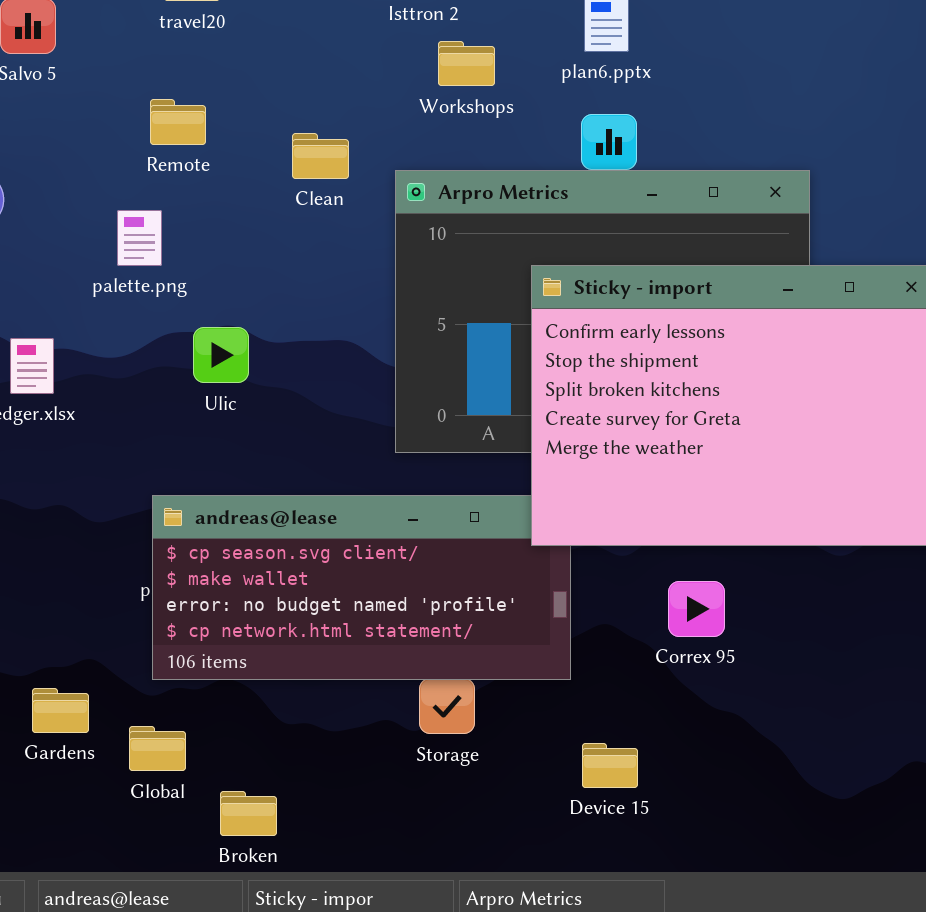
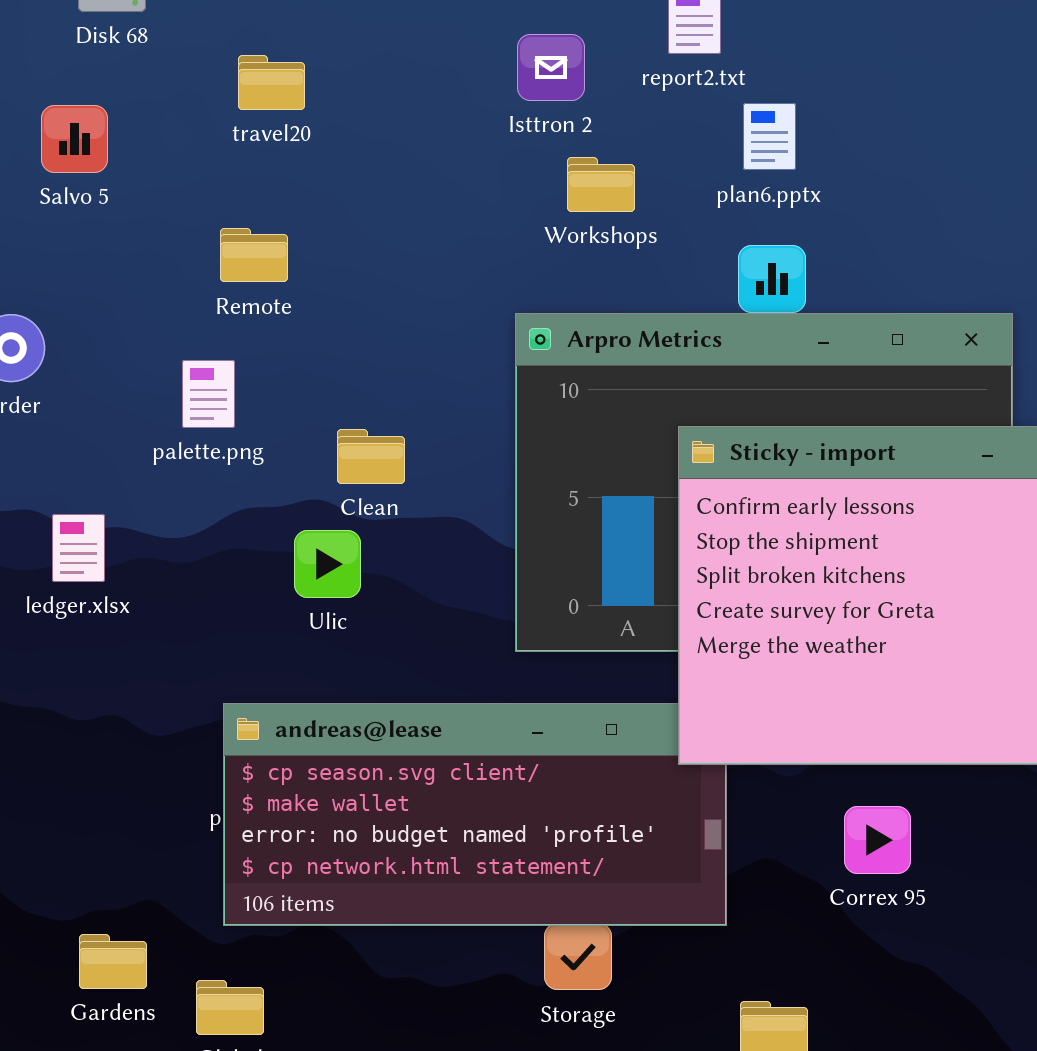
Clean: [292,133,349,179] -> [337,429,405,484], moved
Ulic: [193,327,249,383] -> [294,530,361,598], moved

